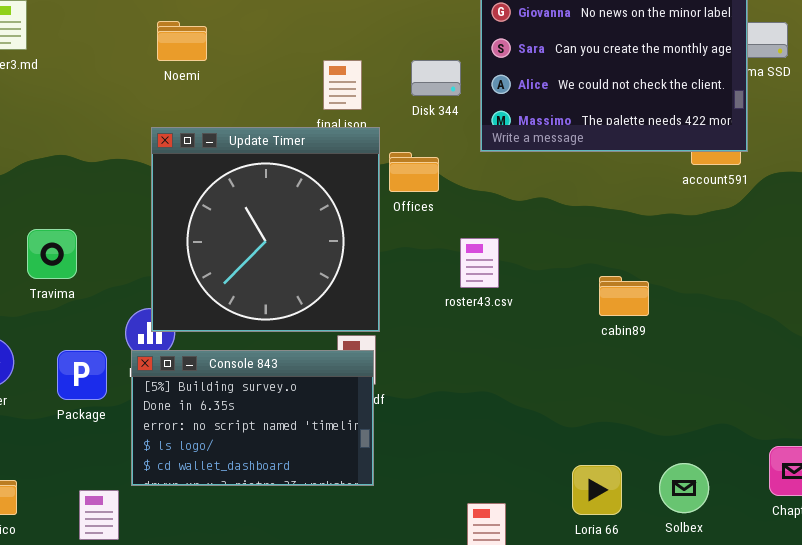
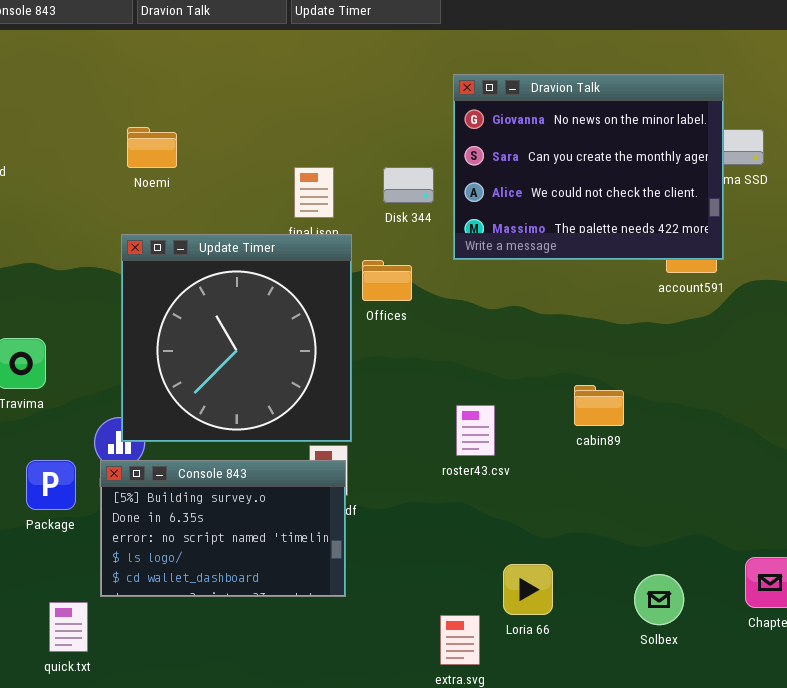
roster43.csv: [460,238,499,288] -> [456,405,495,456], moved
Loria 66: [572,465,622,515] -> [503,564,553,615], moved

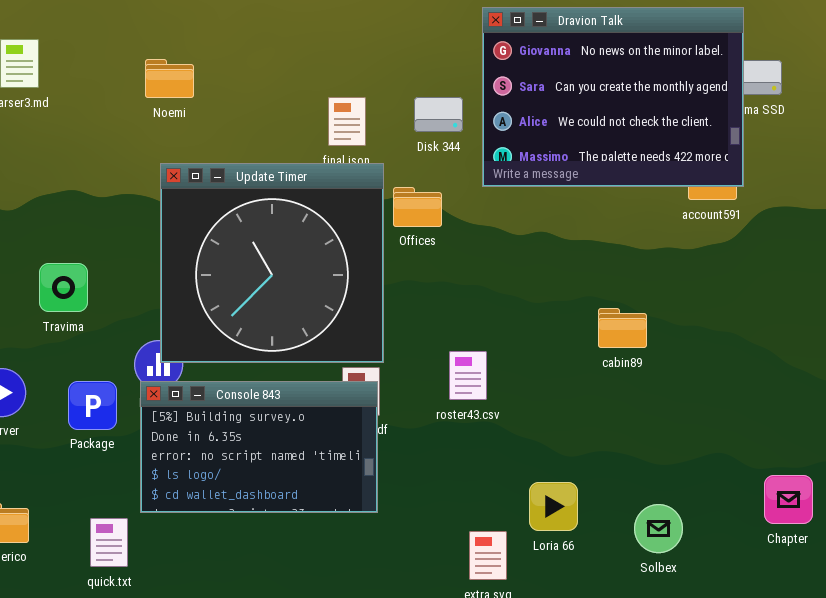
Noemi: [127,127,177,168] -> [145,59,194,98], moved
roster43.csv: [456,405,495,456] -> [449,351,487,400], moved
Solbex: [634,574,684,625] -> [634,504,683,553], moved

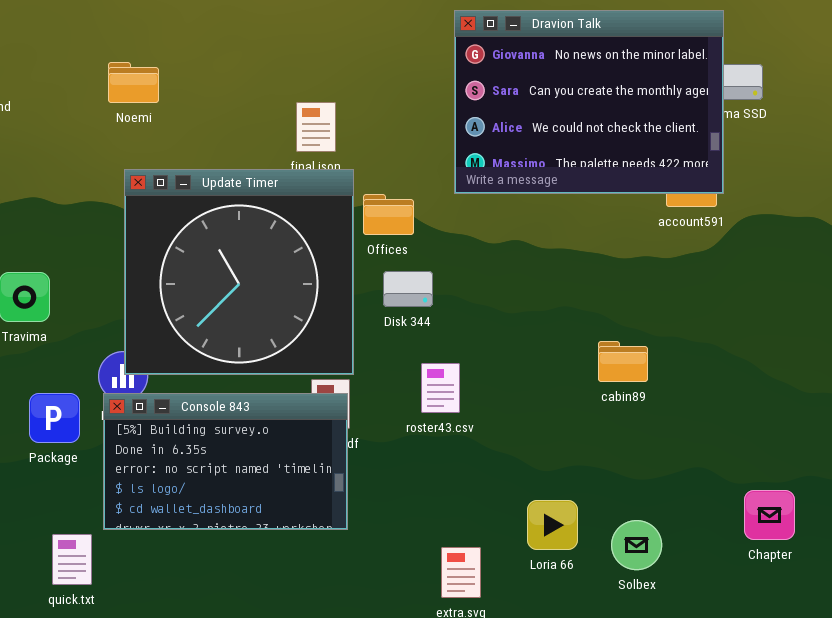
Disk 344: [414,97,463,132] -> [383,271,433,307], moved
cabin89: [598,308,647,348] -> [598,341,648,382], moved
Loria 66: [529,482,578,531] -> [527,500,578,550], moved

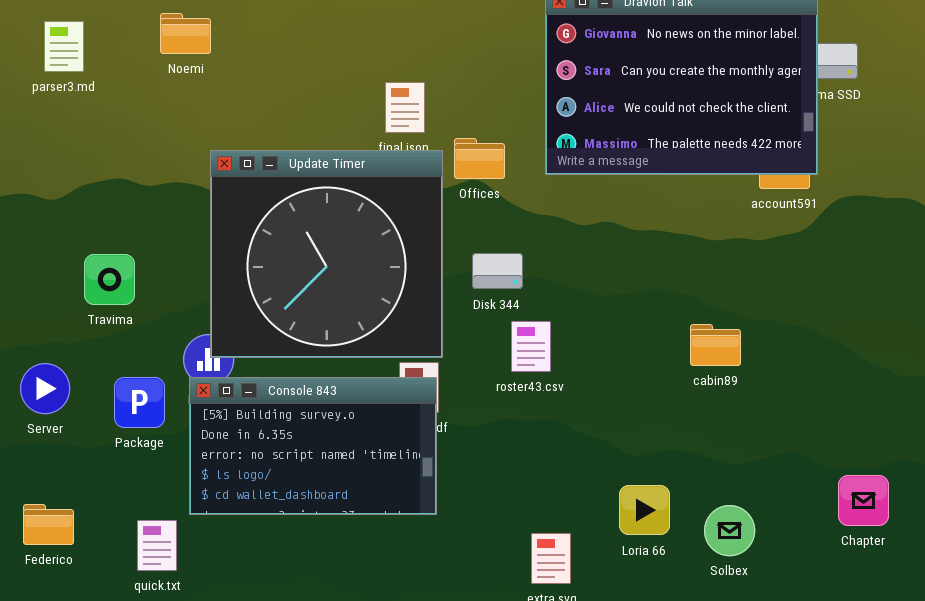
Noemi: [108,62,159,103] -> [160,13,211,54], moved
Offices: [363,194,414,235] -> [454,138,505,179], moved
roster43.csv: [421,363,460,413] -> [511,321,551,372], moved

